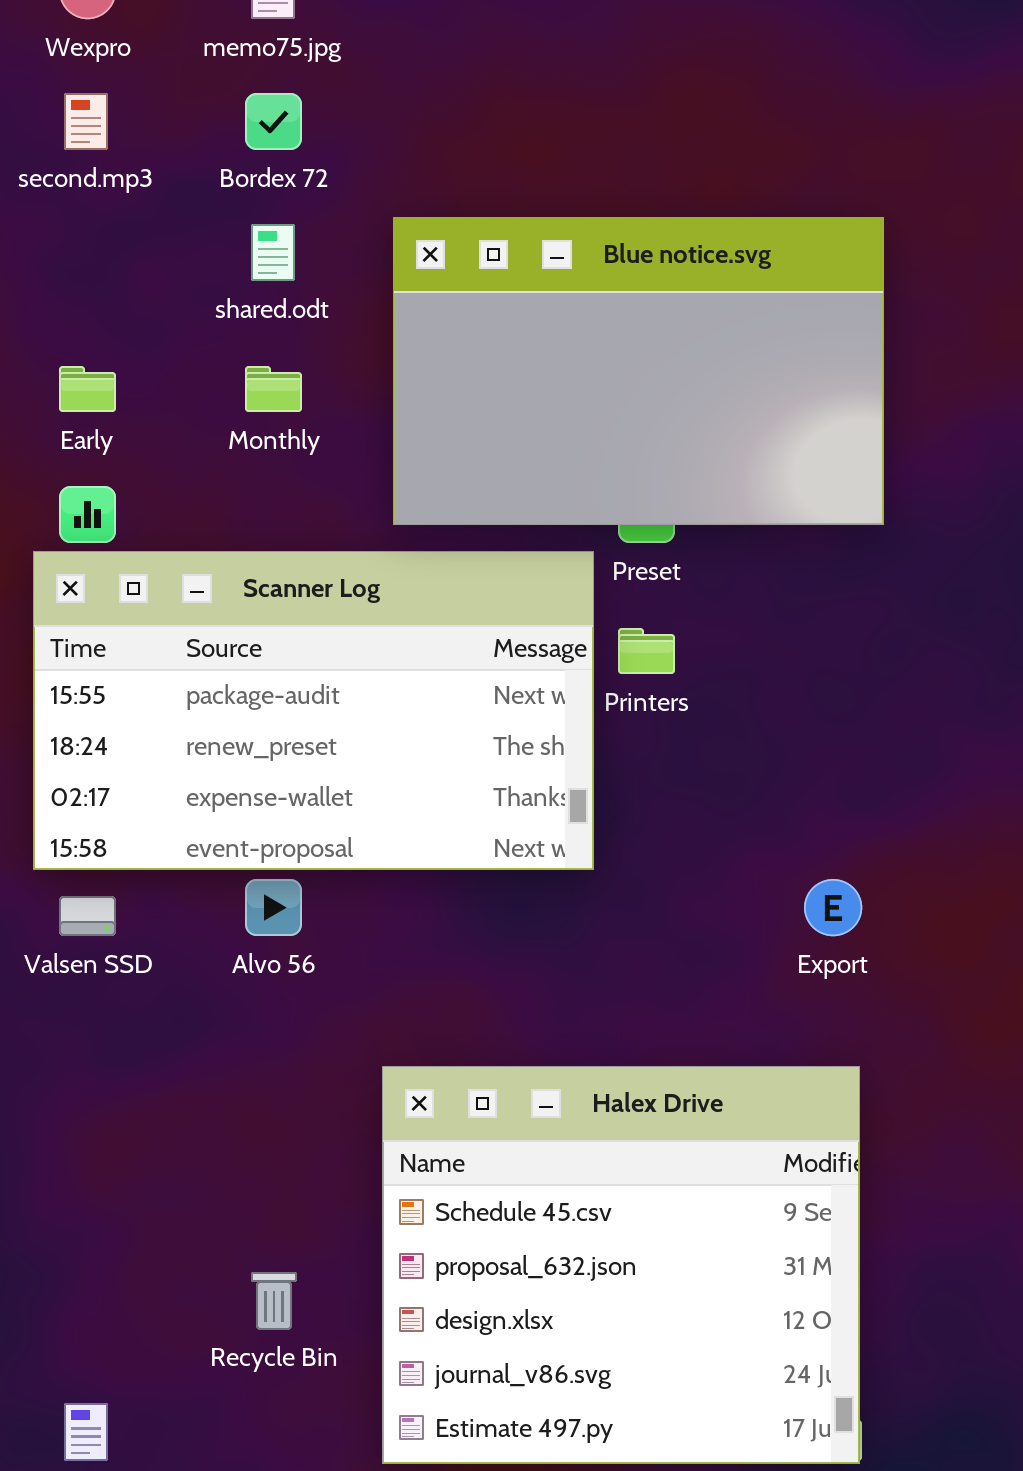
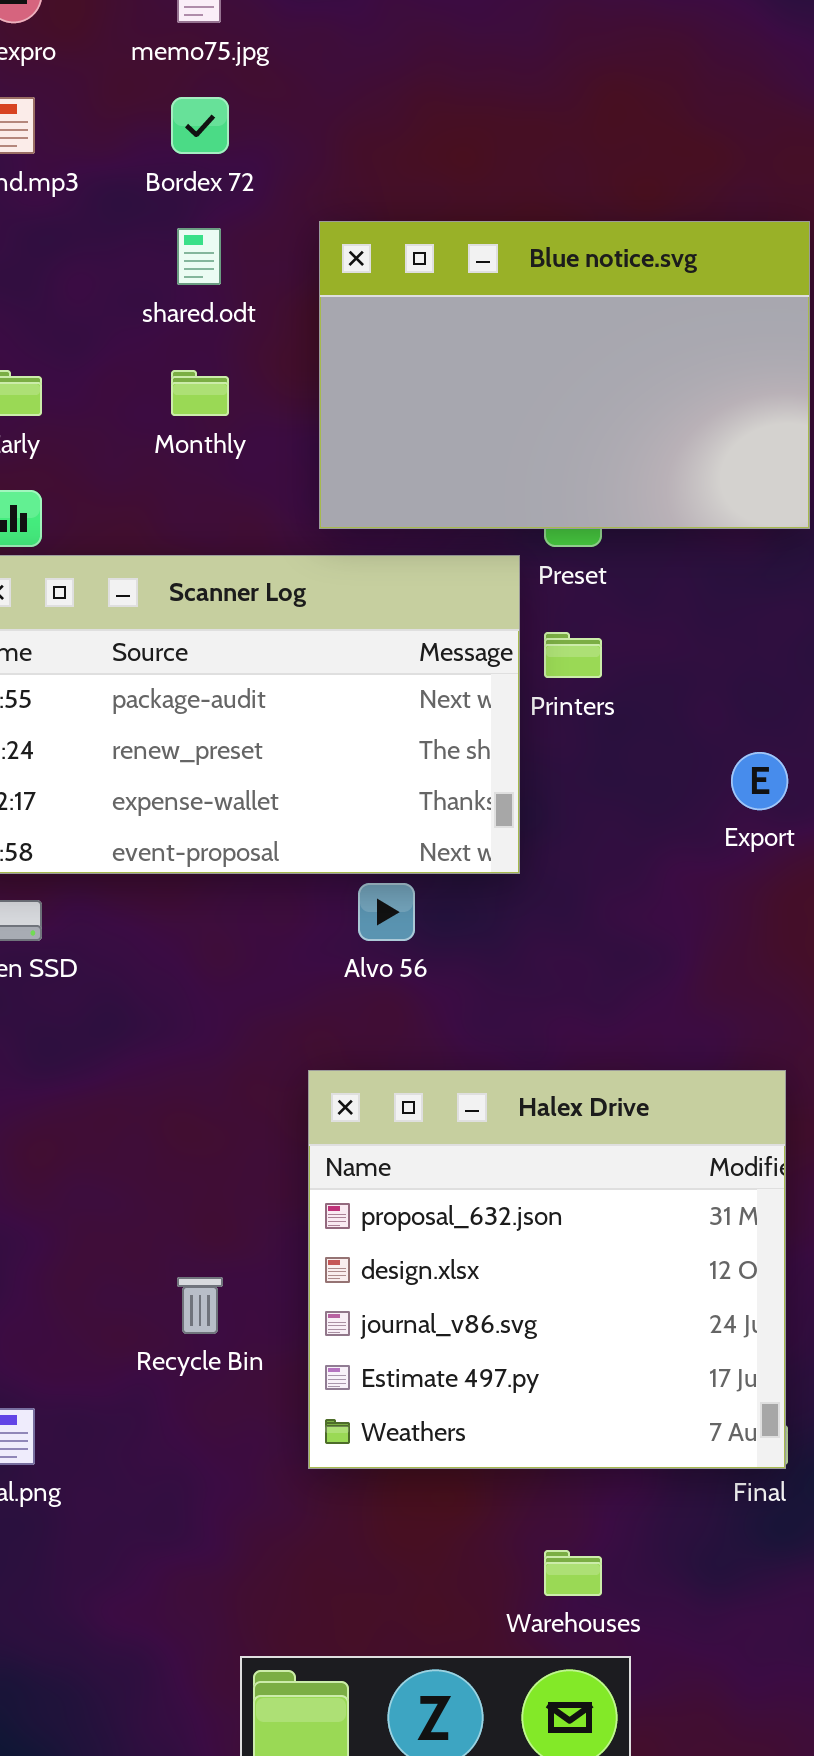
Alvo 56: [245,879,302,936] -> [358,883,415,941], moved
Export: [804,879,862,936] -> [731,752,788,810], moved
Halex Drive: [382,1066,860,1464] -> [308,1070,786,1469], scrolled down 1 row

